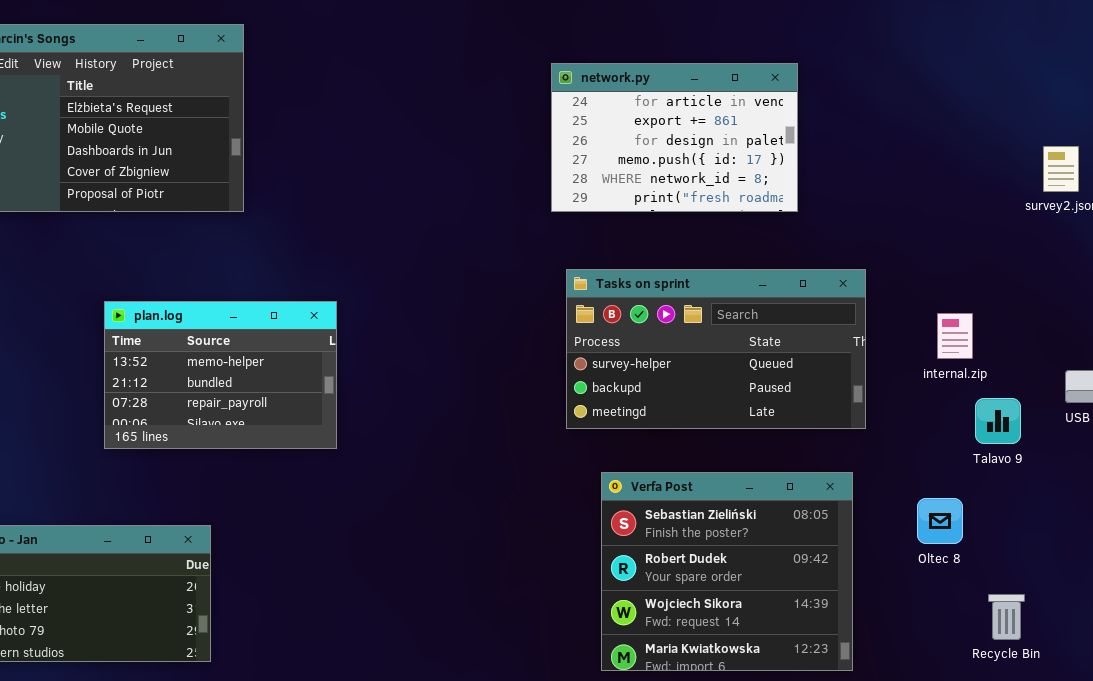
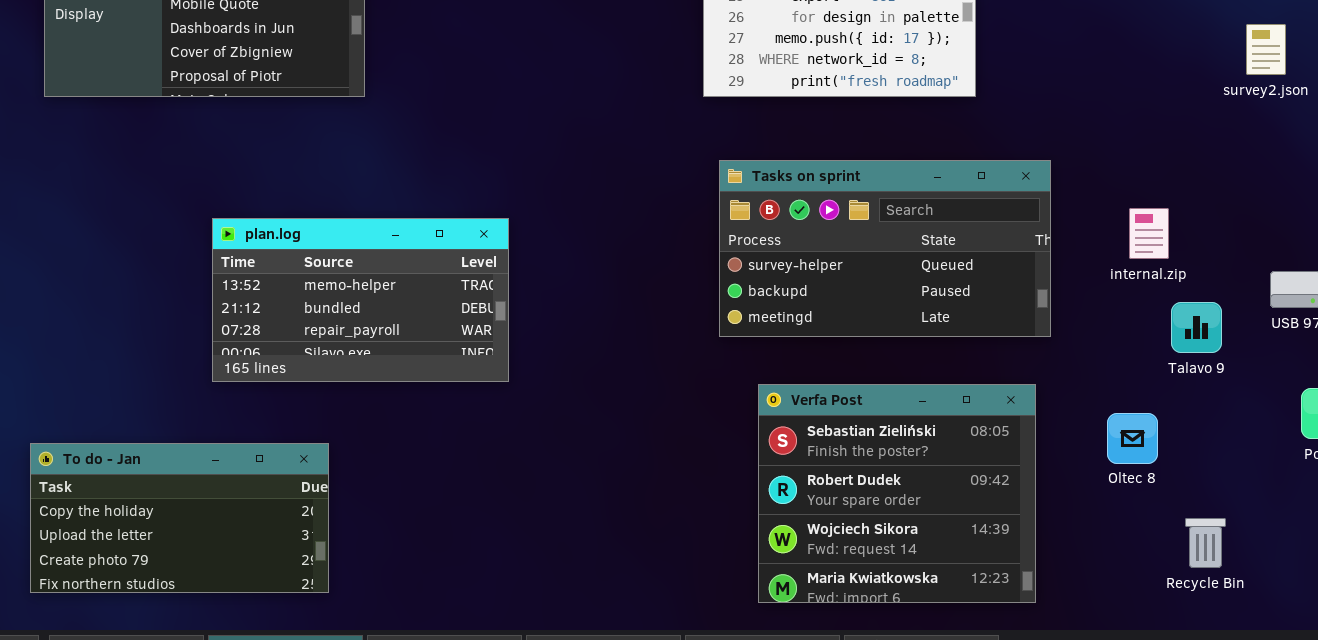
plan.log: [104,301,337,449] -> [212,218,509,382], moved, resized

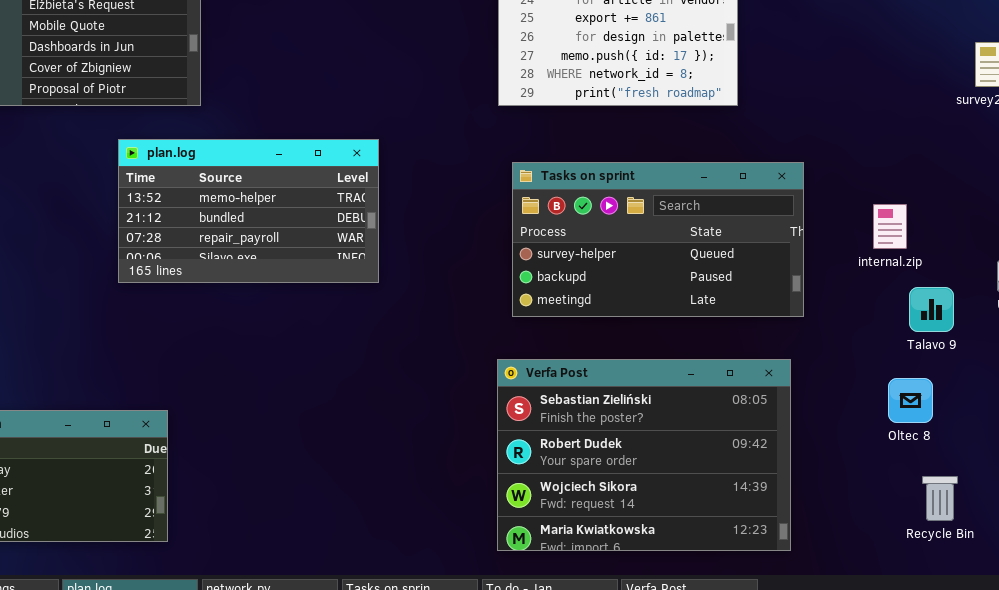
plan.log: [212,218,509,382] -> [118,139,379,283], moved
Verfa Post: [758,384,1036,603] -> [497,359,791,551], resized
Oltec 8: [1107,413,1158,464] -> [888,378,933,423], moved

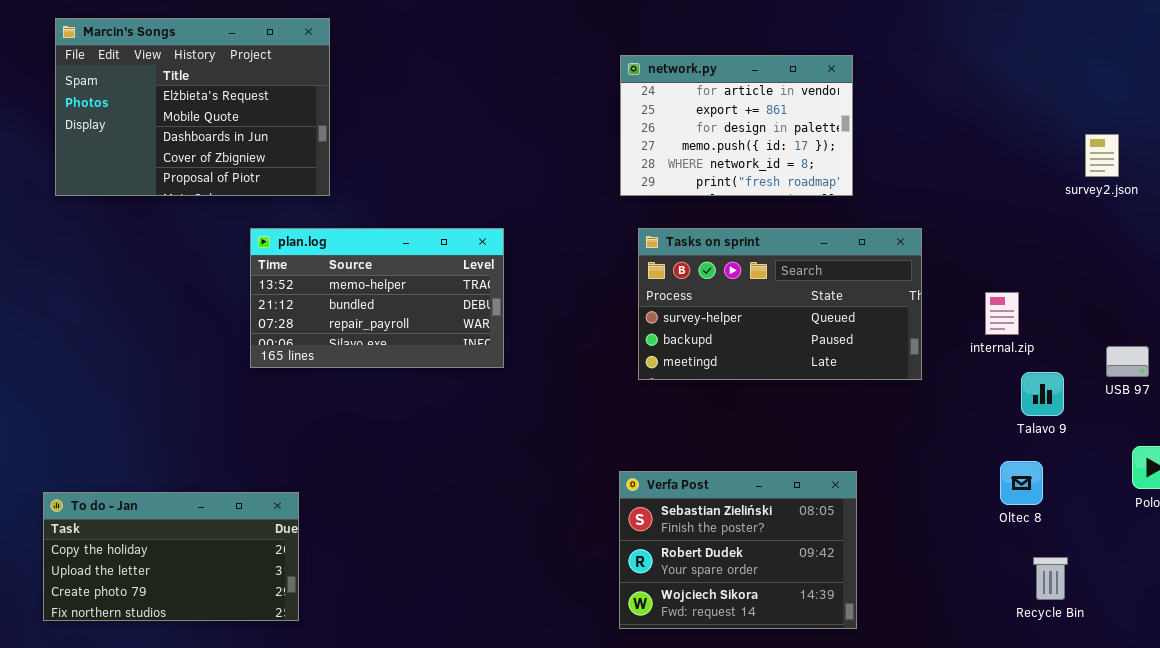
Tasks on sprint: [512,162,804,317] -> [638,228,922,380], moved
Verfa Post: [497,359,791,551] -> [619,471,857,629], resized

